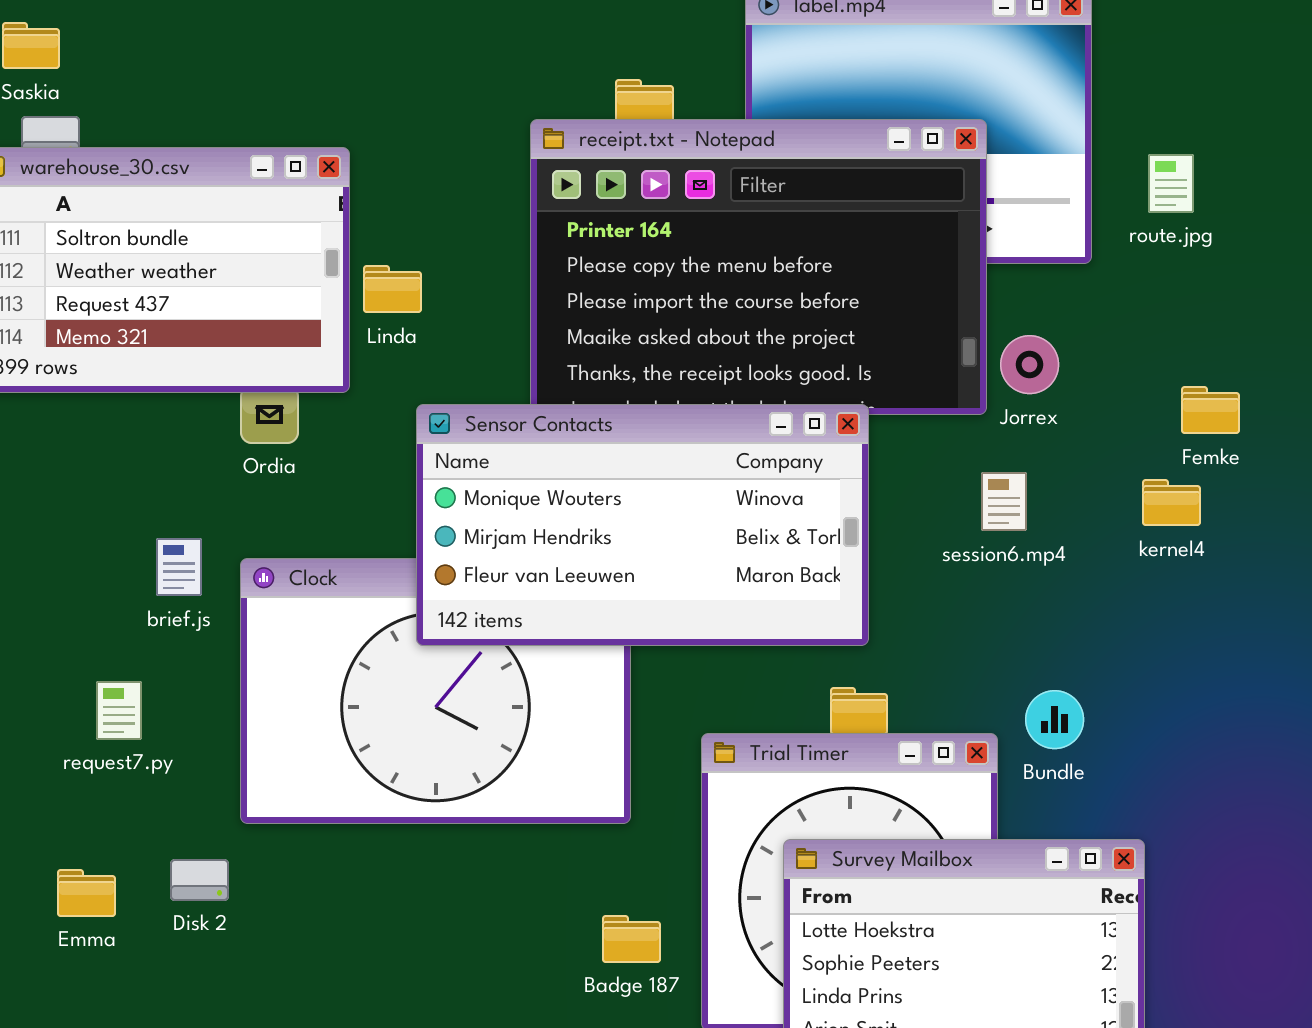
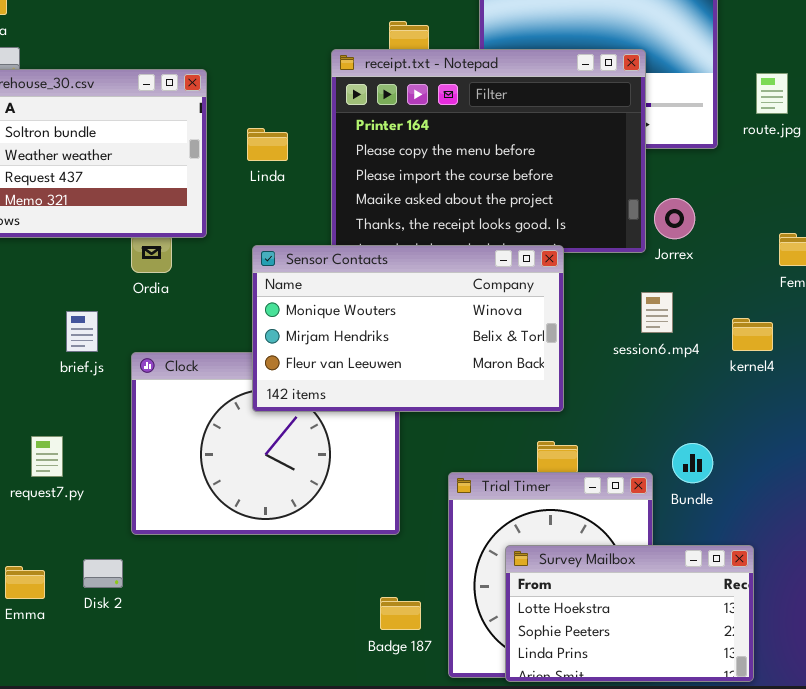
Linda: [363,265,422,313] -> [247,128,288,161], moved
kernel4: [1142,479,1201,526] -> [732,318,773,351], moved
brief.js: [156,538,202,596] -> [66,311,98,352], moved

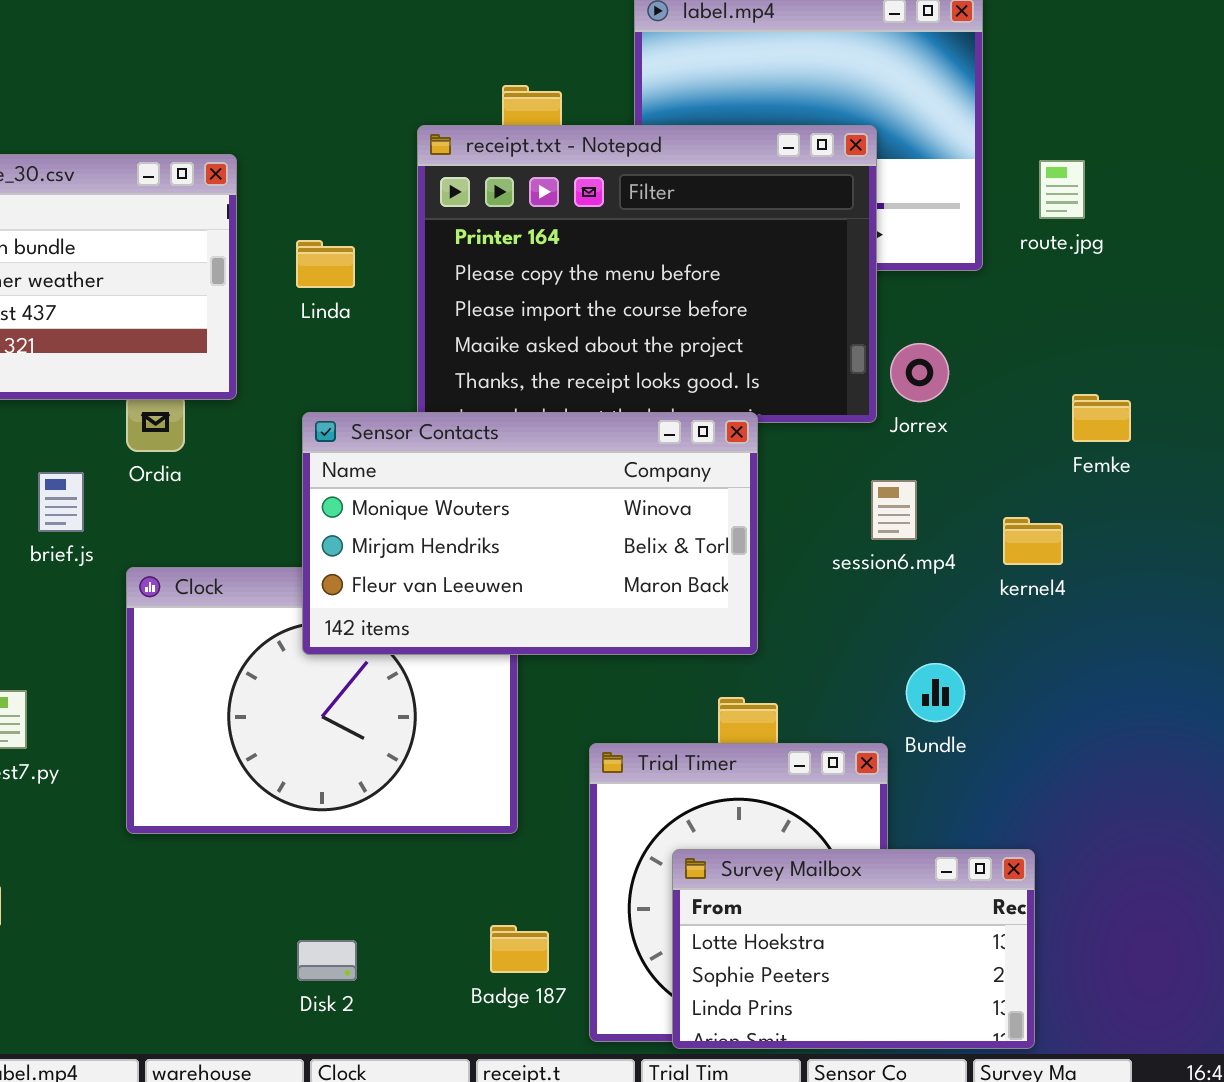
brief.js: [66,311,98,352] -> [38,472,84,532], moved
Bundle: [672,443,713,483] -> [906,663,965,722], moved
Disk 2: [83,559,123,588] -> [297,940,357,981], moved

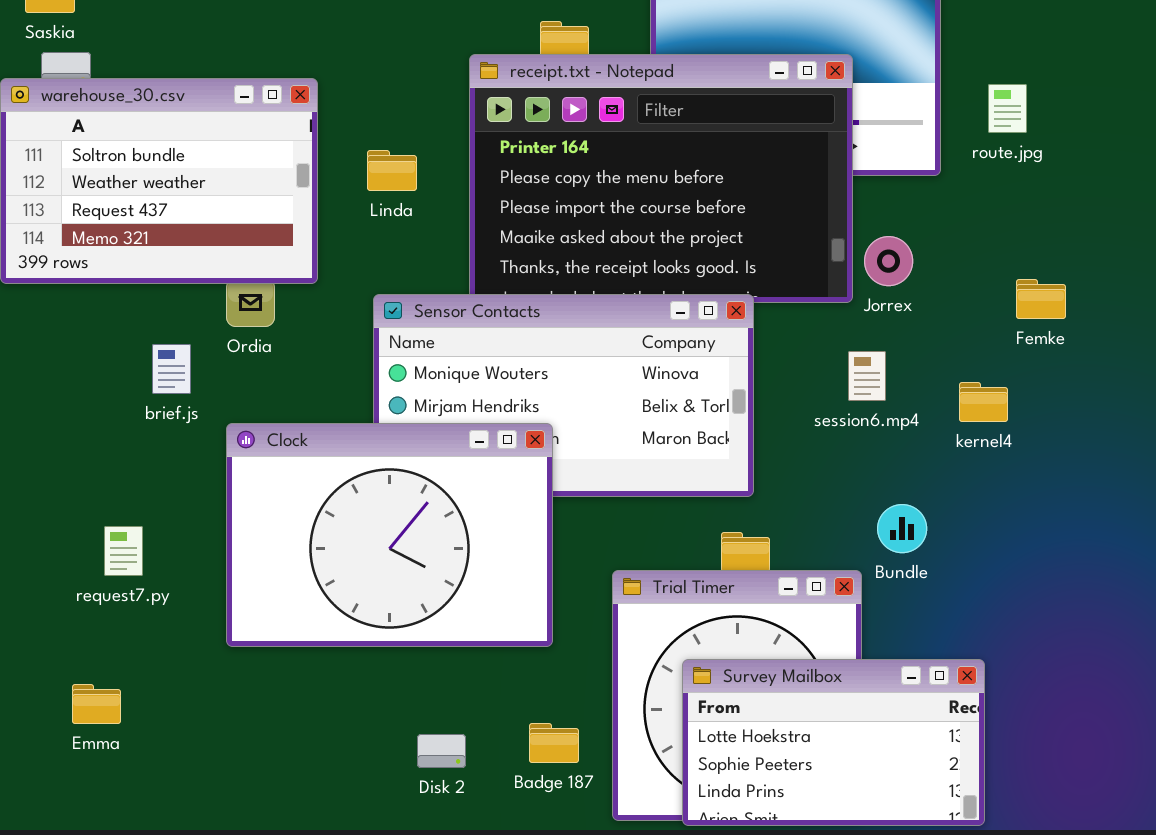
Clock: [126,567,518,834] -> [226,423,553,647], raised
Disk 2: [297,940,357,981] -> [417,734,466,768], moved

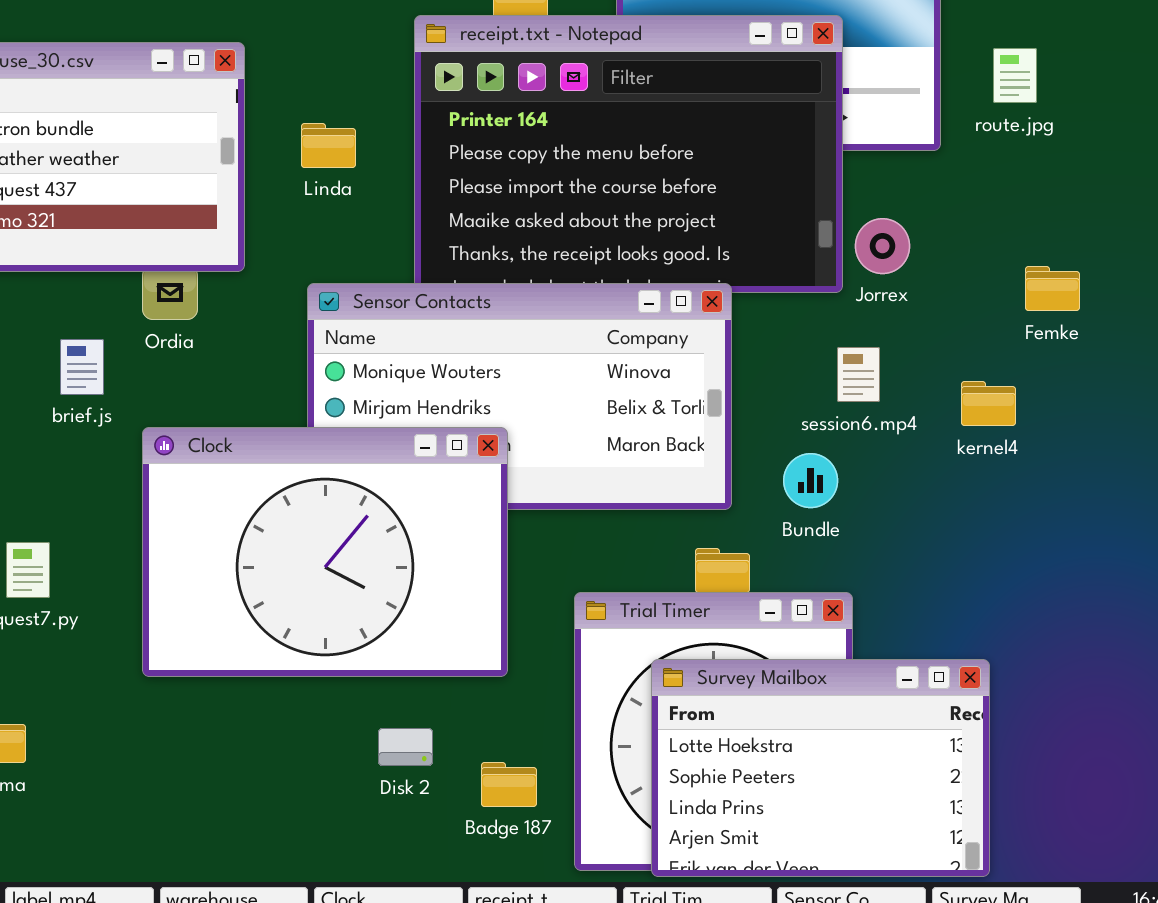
Bundle: [877,504,927,553] -> [783,453,838,508], moved
Survey Mailbox: [682,659,985,826] -> [651,659,990,877], resized
Disk 2: [417,734,466,768] -> [378,728,433,766], moved

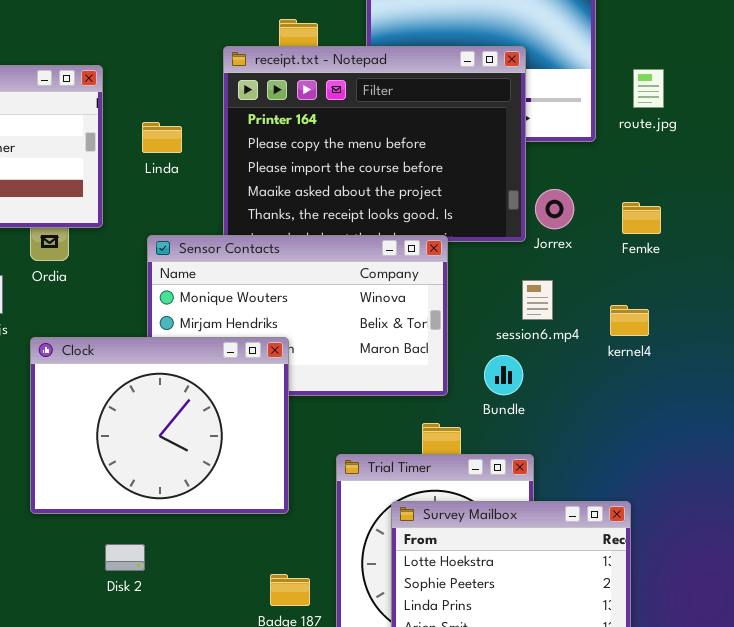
Femke: [1025,266,1080,311] -> [622,202,661,234], moved
Disk 2: [378,728,433,766] -> [105,544,145,571], moved

